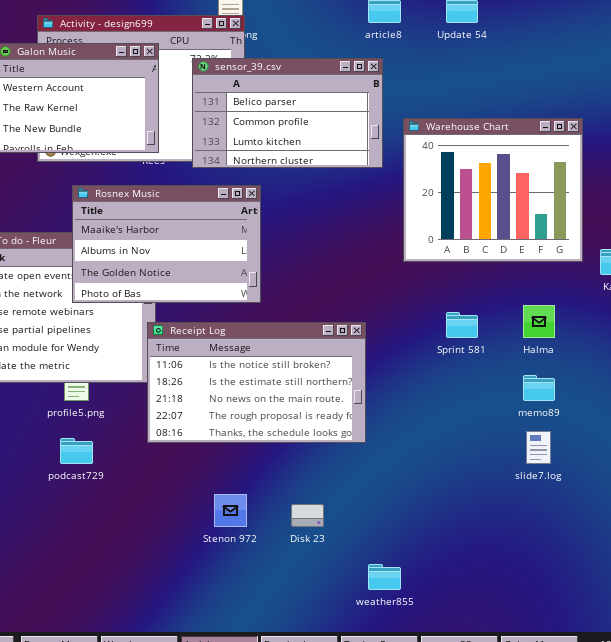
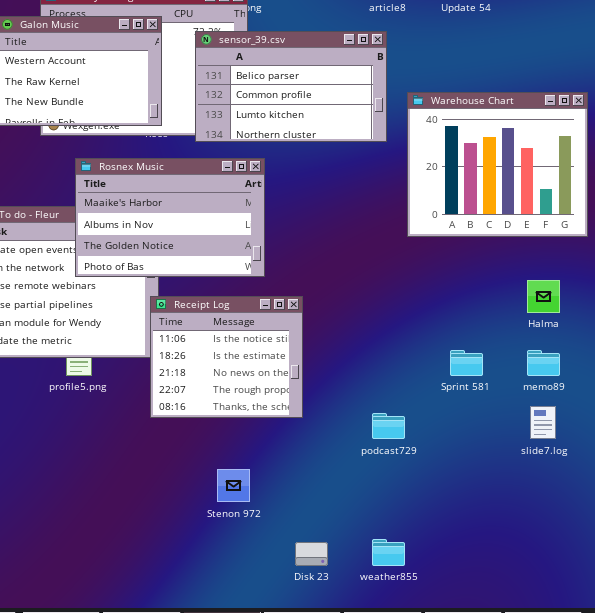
Sprint 581: [446,312,478,338] -> [450,350,483,376], moved
Receipt Log: [147,322,366,443] -> [150,296,303,418], resized
podcast729: [60,438,93,464] -> [372,413,405,439], moved
Disk 23: [291,504,324,527] -> [295,542,328,566], moved

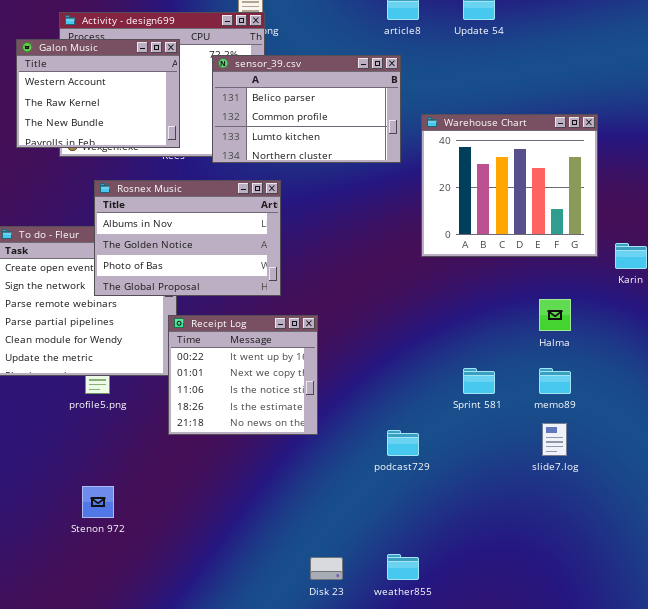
Rosnex Music: [75,158,265,277] -> [94,180,281,296], scrolled down 1 row
Receipt Log: [150,296,303,418] -> [168,315,318,435], scrolled up 2 rows
Stenon 972: [217,469,250,502] -> [82,486,114,518], moved

